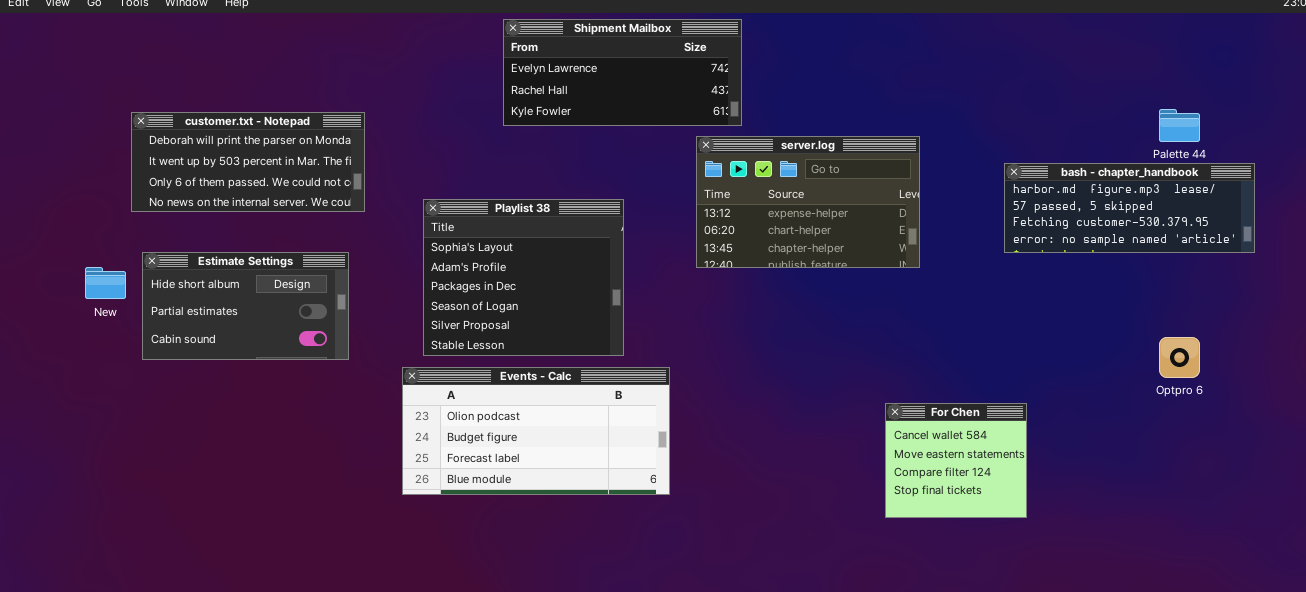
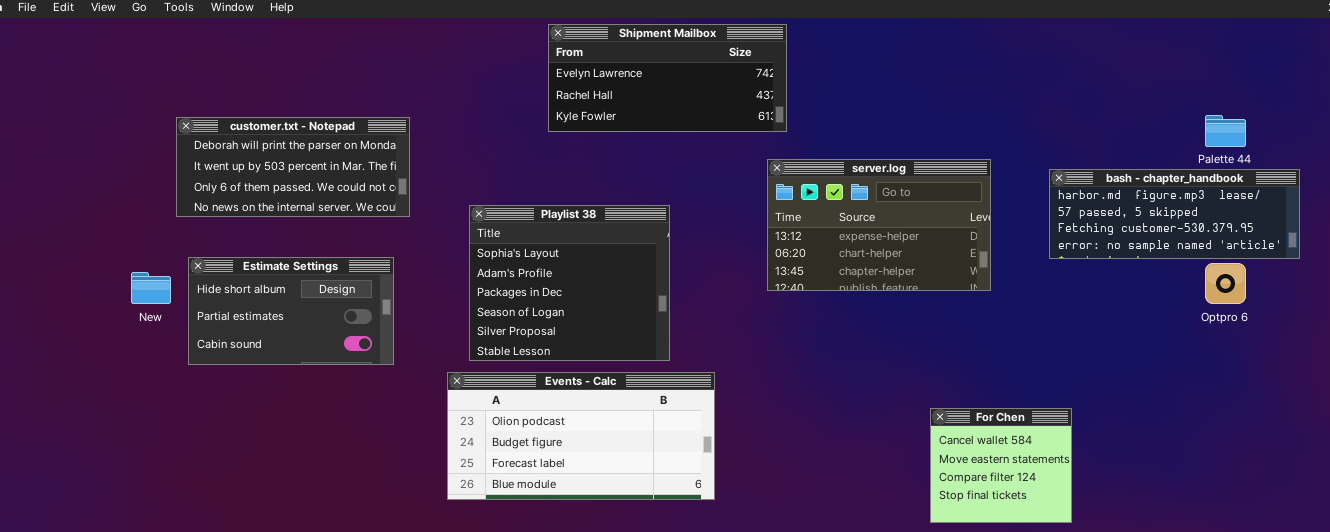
server.log: [696,136,920,268] -> [767,159,991,291], moved
Optpro 6: [1159,337,1200,378] -> [1205,263,1246,304], moved

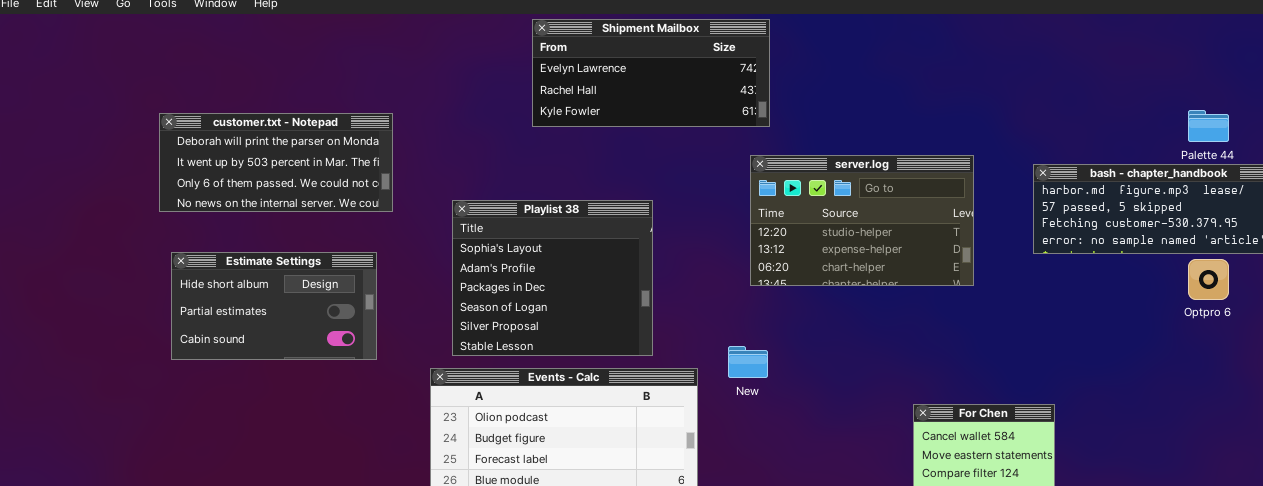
server.log: [767,159,991,291] -> [750,155,974,286], scrolled up 1 row
New: [131,272,171,304] -> [728,346,768,378], moved

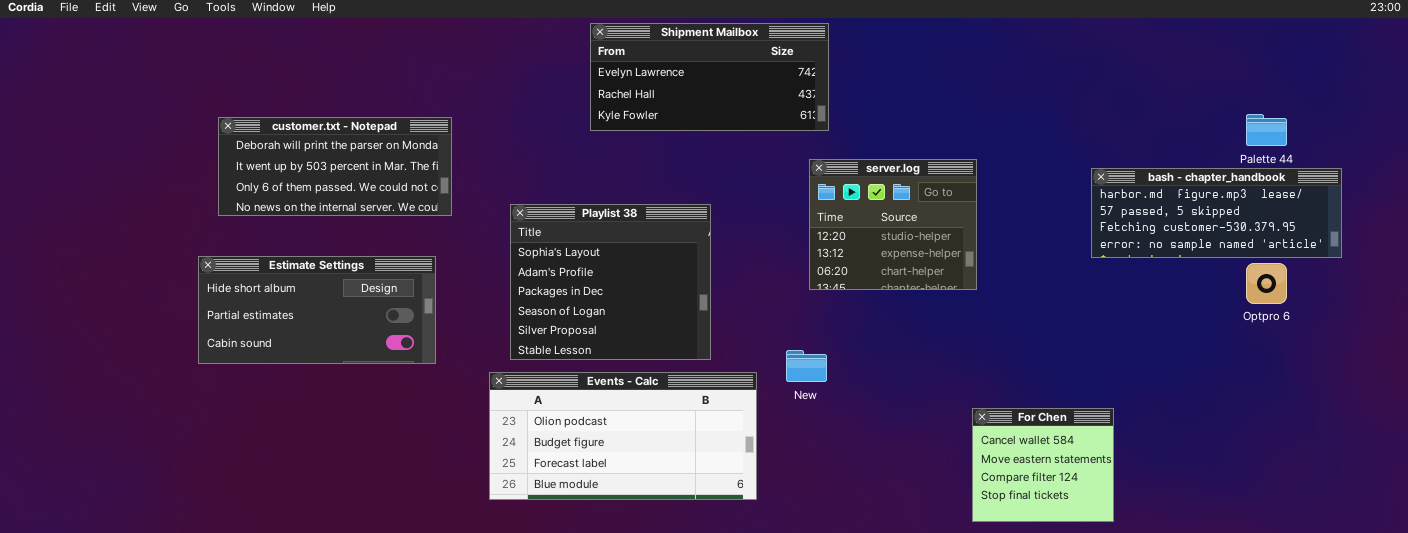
server.log: [750,155,974,286] -> [809,159,977,290], resized
Estimate Settings: [171,252,377,360] -> [198,256,436,364], resized

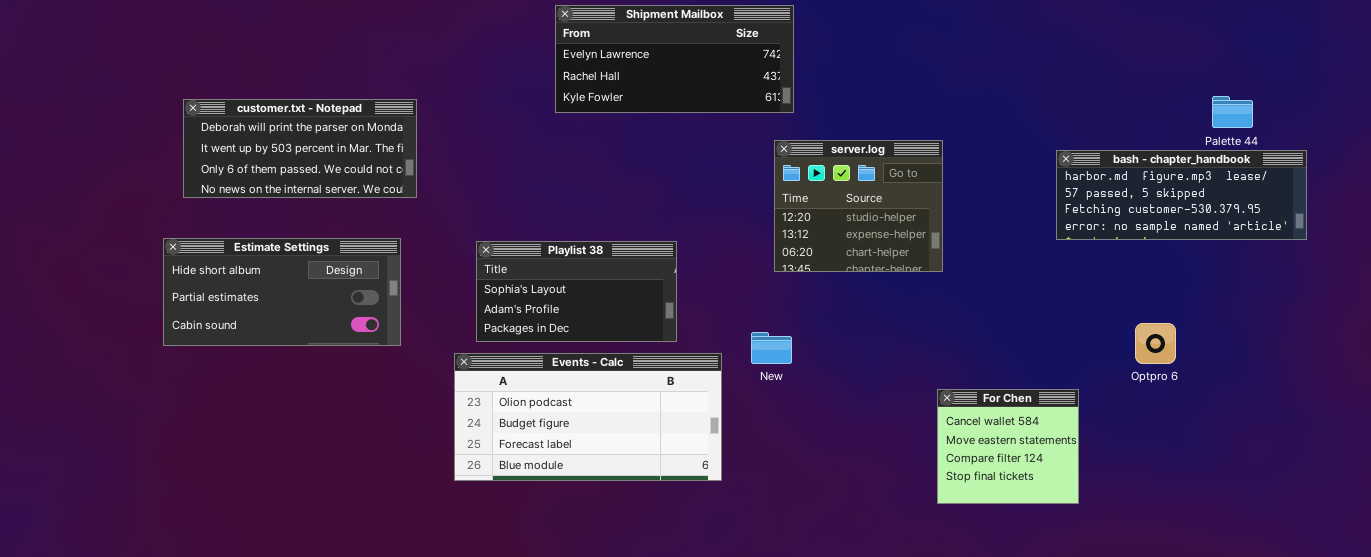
Playlist 38: [510,204,711,360] -> [476,241,677,342], resized
Optpro 6: [1246,263,1287,304] -> [1135,323,1176,364], moved

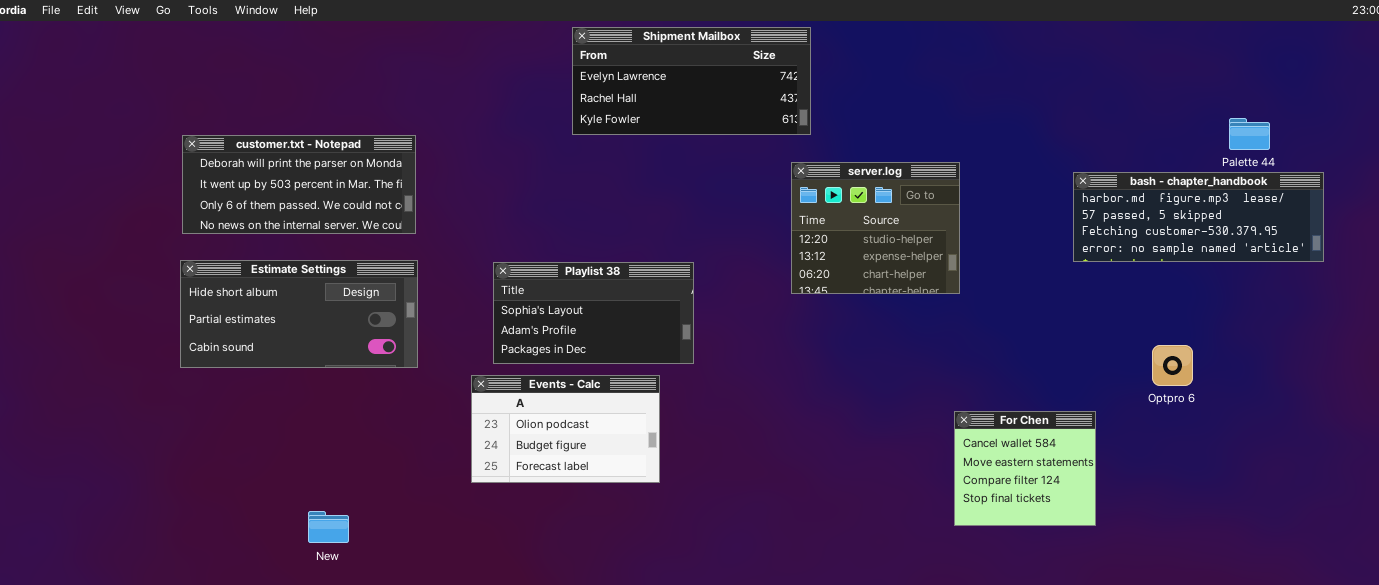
customer.txt - Notepad: [183,99,417,198] -> [182,135,416,234], moved
New: [751,332,792,364] -> [308,511,349,543], moved
Events - Calc: [454,353,722,481] -> [471,375,660,483], resized

